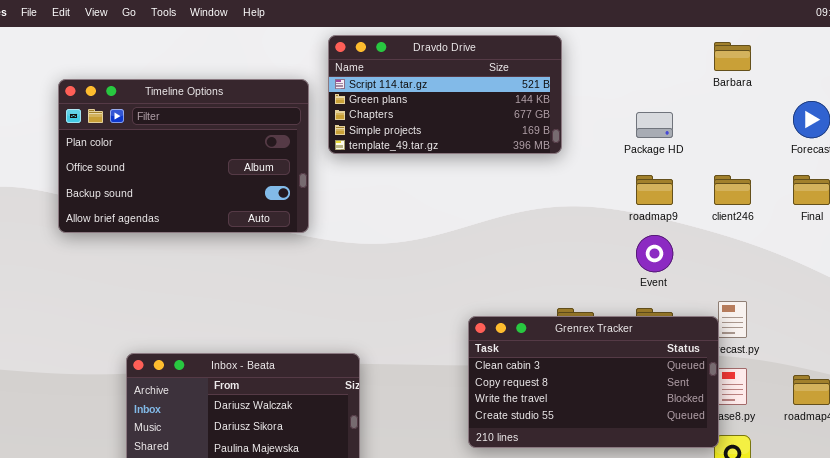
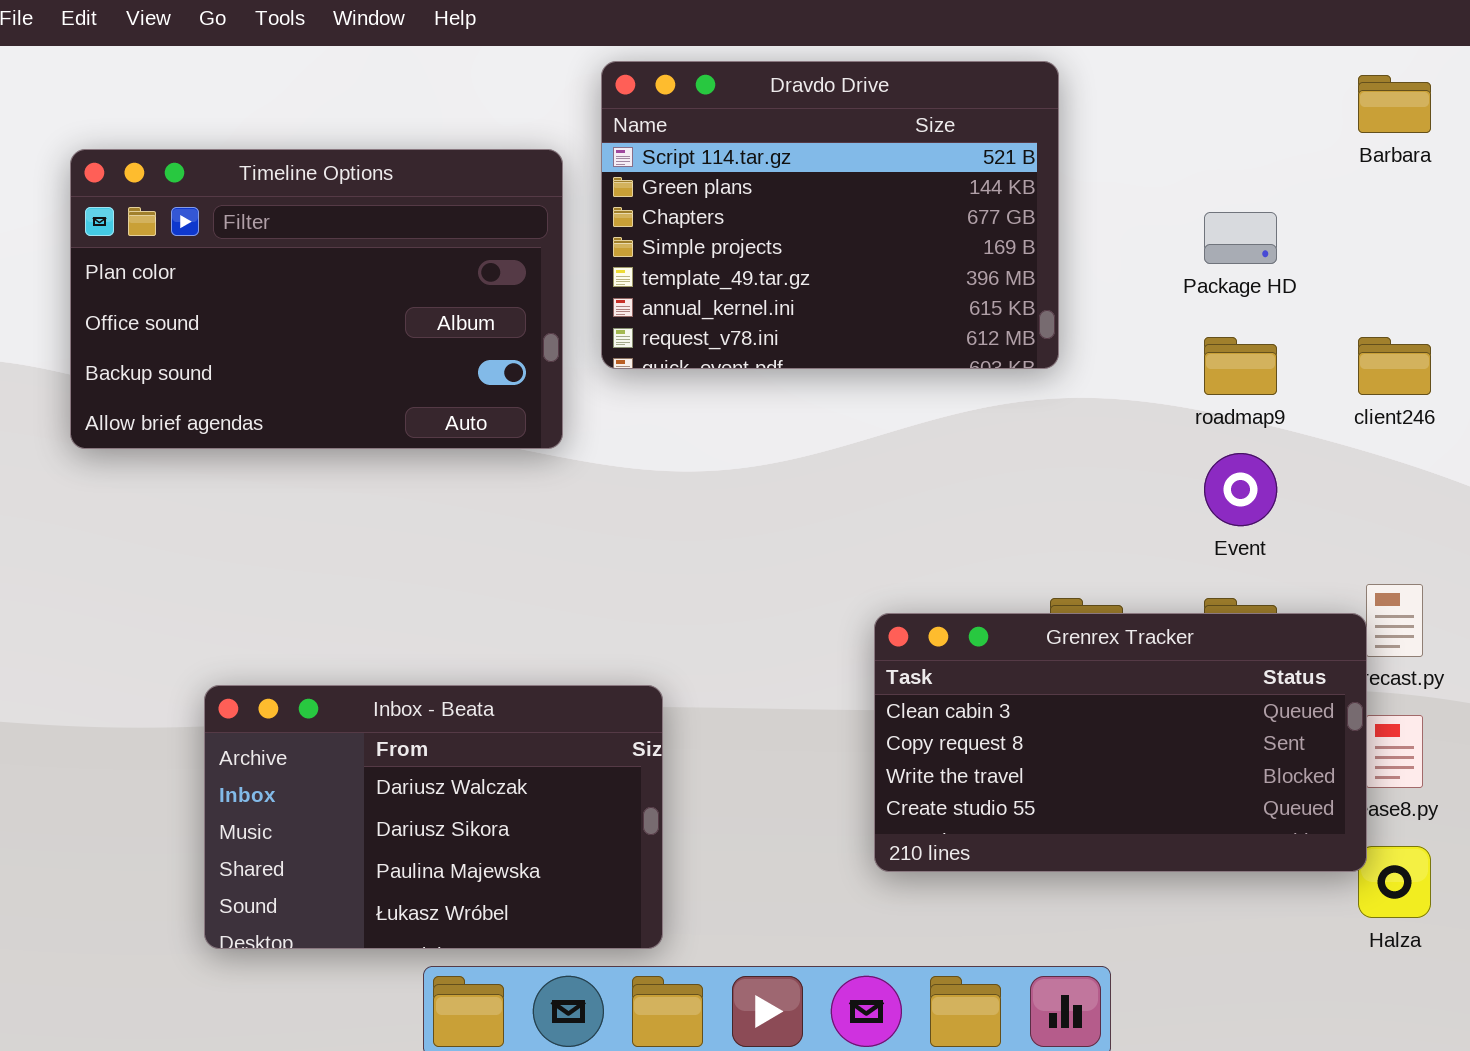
Dravdo Drive: [328,35,562,154] -> [601,61,1059,369], resized

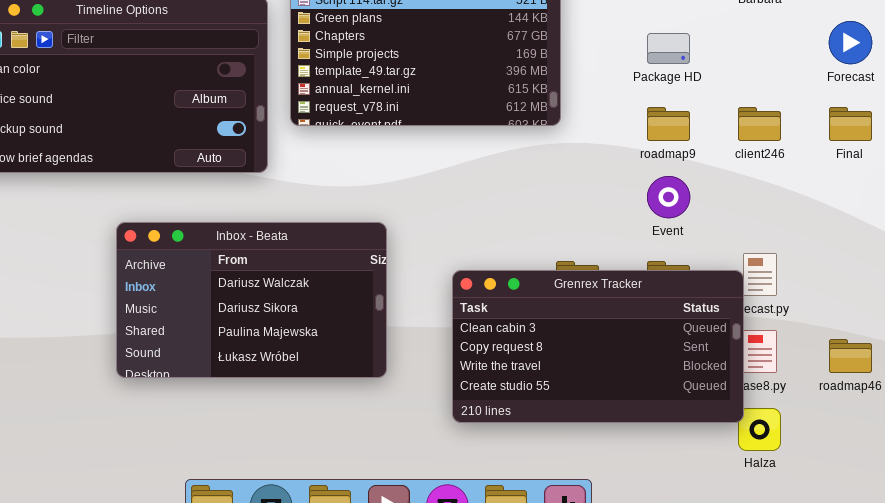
Inbox - Beata: [204,685,663,949] -> [116,222,387,378], moved

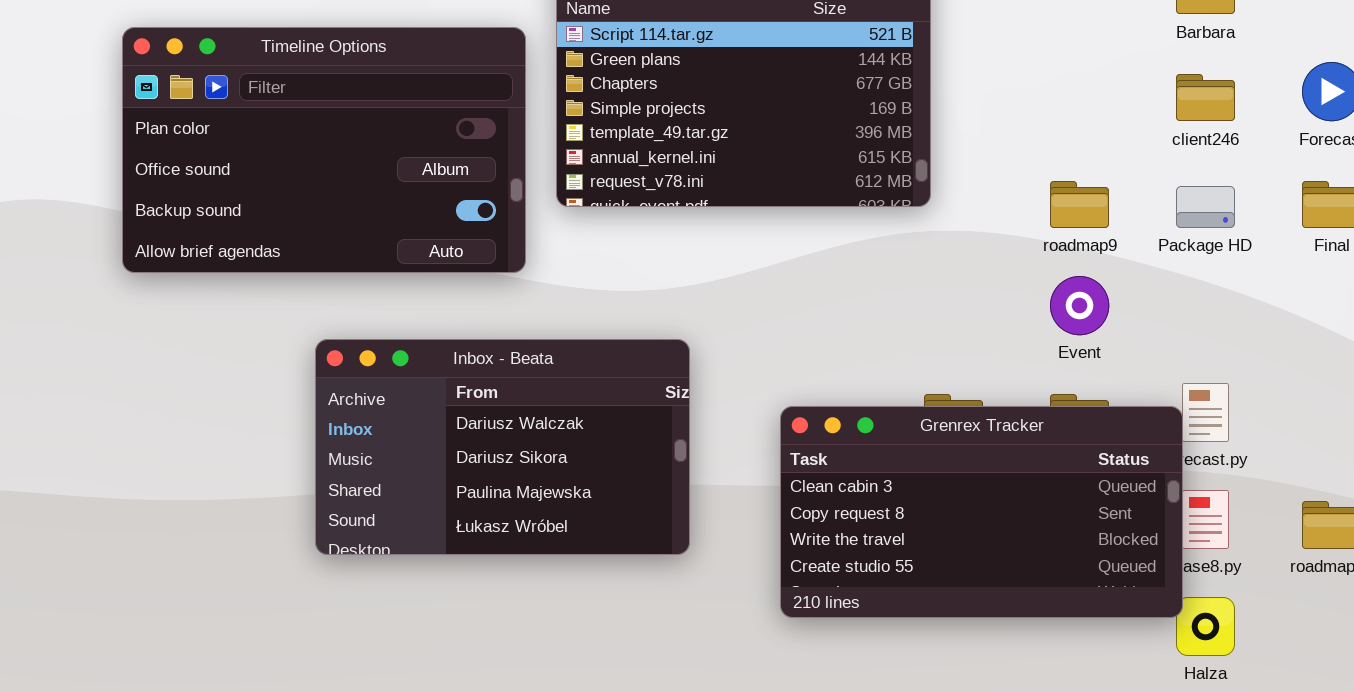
Package HD: [647,33,690,64] -> [1176,186,1235,228], moved
client246: [738,107,781,141] -> [1176,74,1235,121], moved

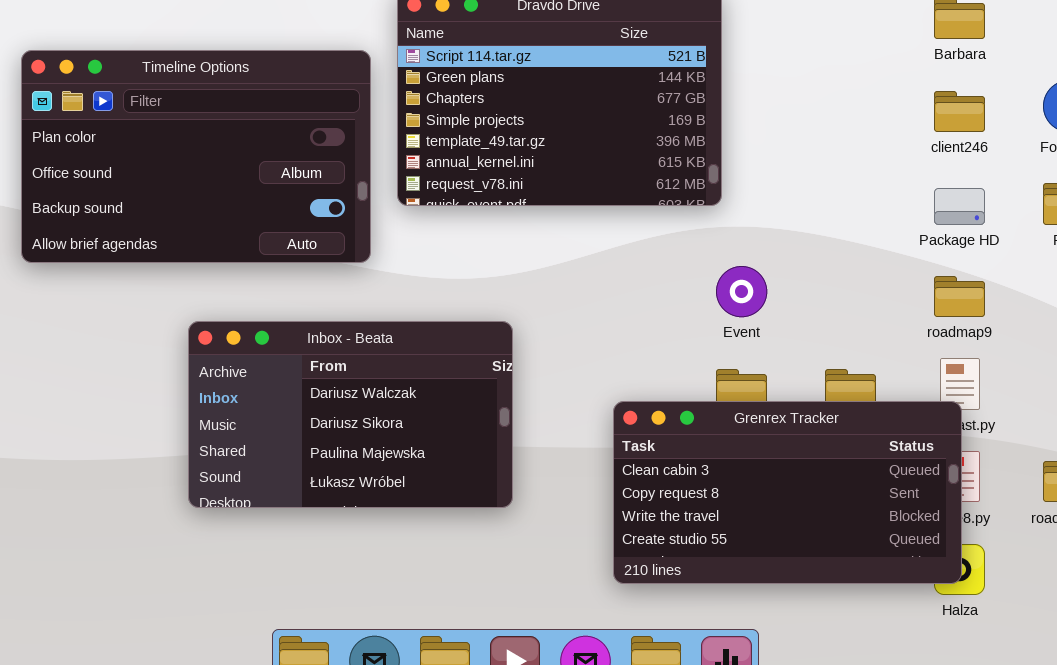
roadmap9: [1050,181,1109,228] -> [934,276,985,317], moved
Event: [1050,276,1109,335] -> [716,266,767,317], moved
Grenrex Tracker: [780,406,1183,618] -> [613,401,962,584], moved

